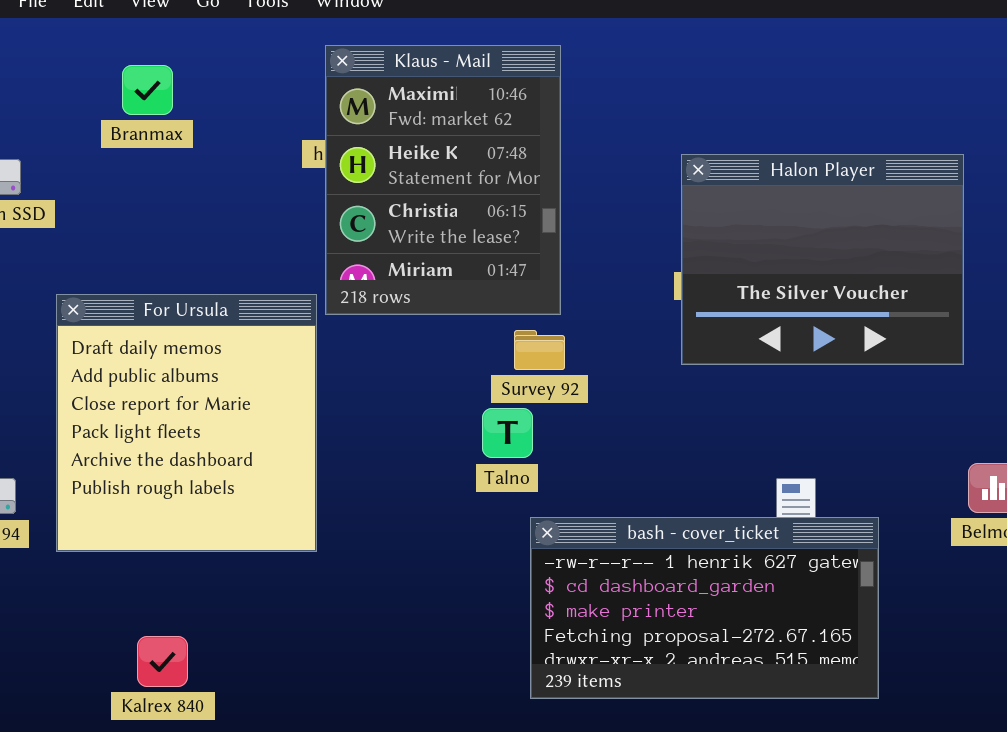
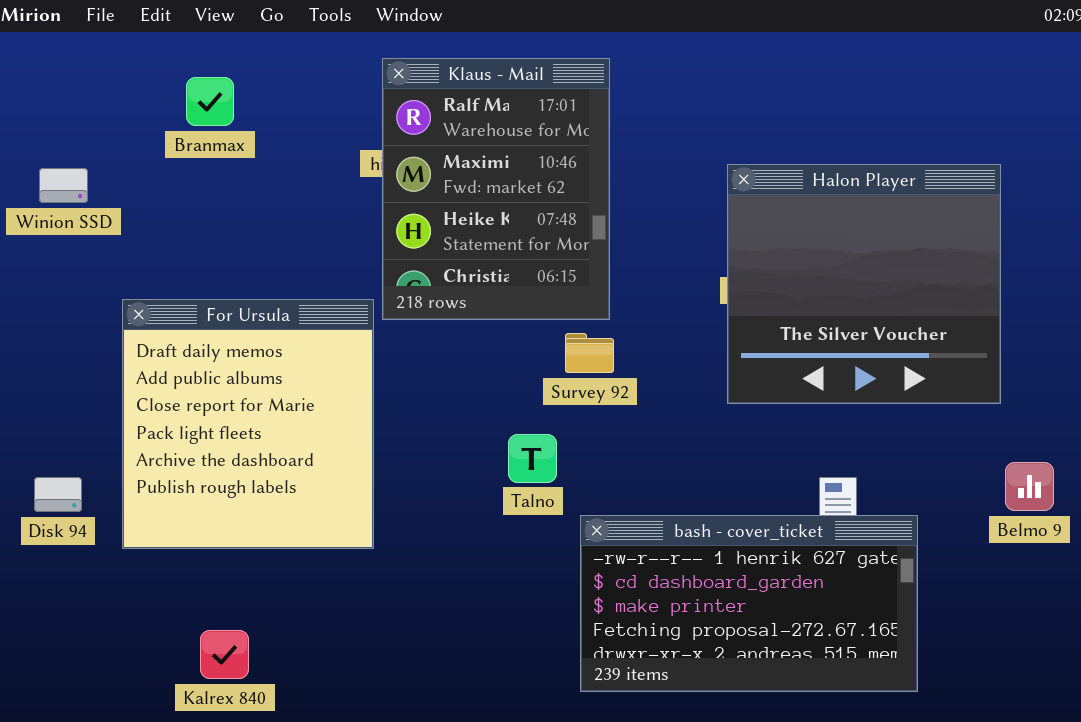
Klaus - Mail: [325,45,561,315] -> [382,58,610,320], scrolled up 1 row
Halon Player: [681,154,964,365] -> [727,164,1001,404], resized
Talno: [482,408,533,458] -> [508,434,557,483], moved

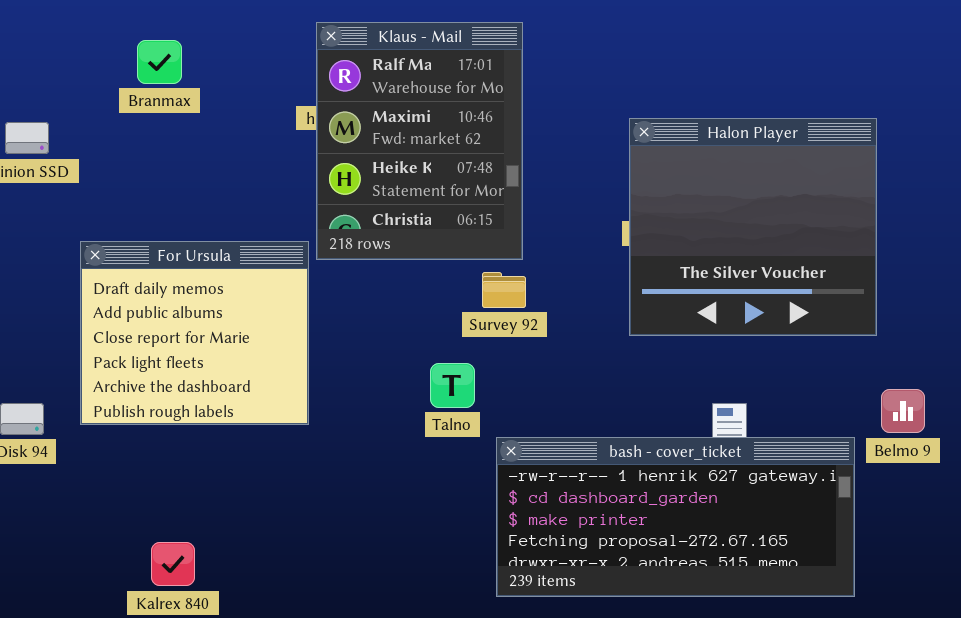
For Ursula: [122,299,374,549] -> [80,241,309,425], resized
bash - cover_ticket: [580,515,918,692] -> [496,437,855,597], resized

